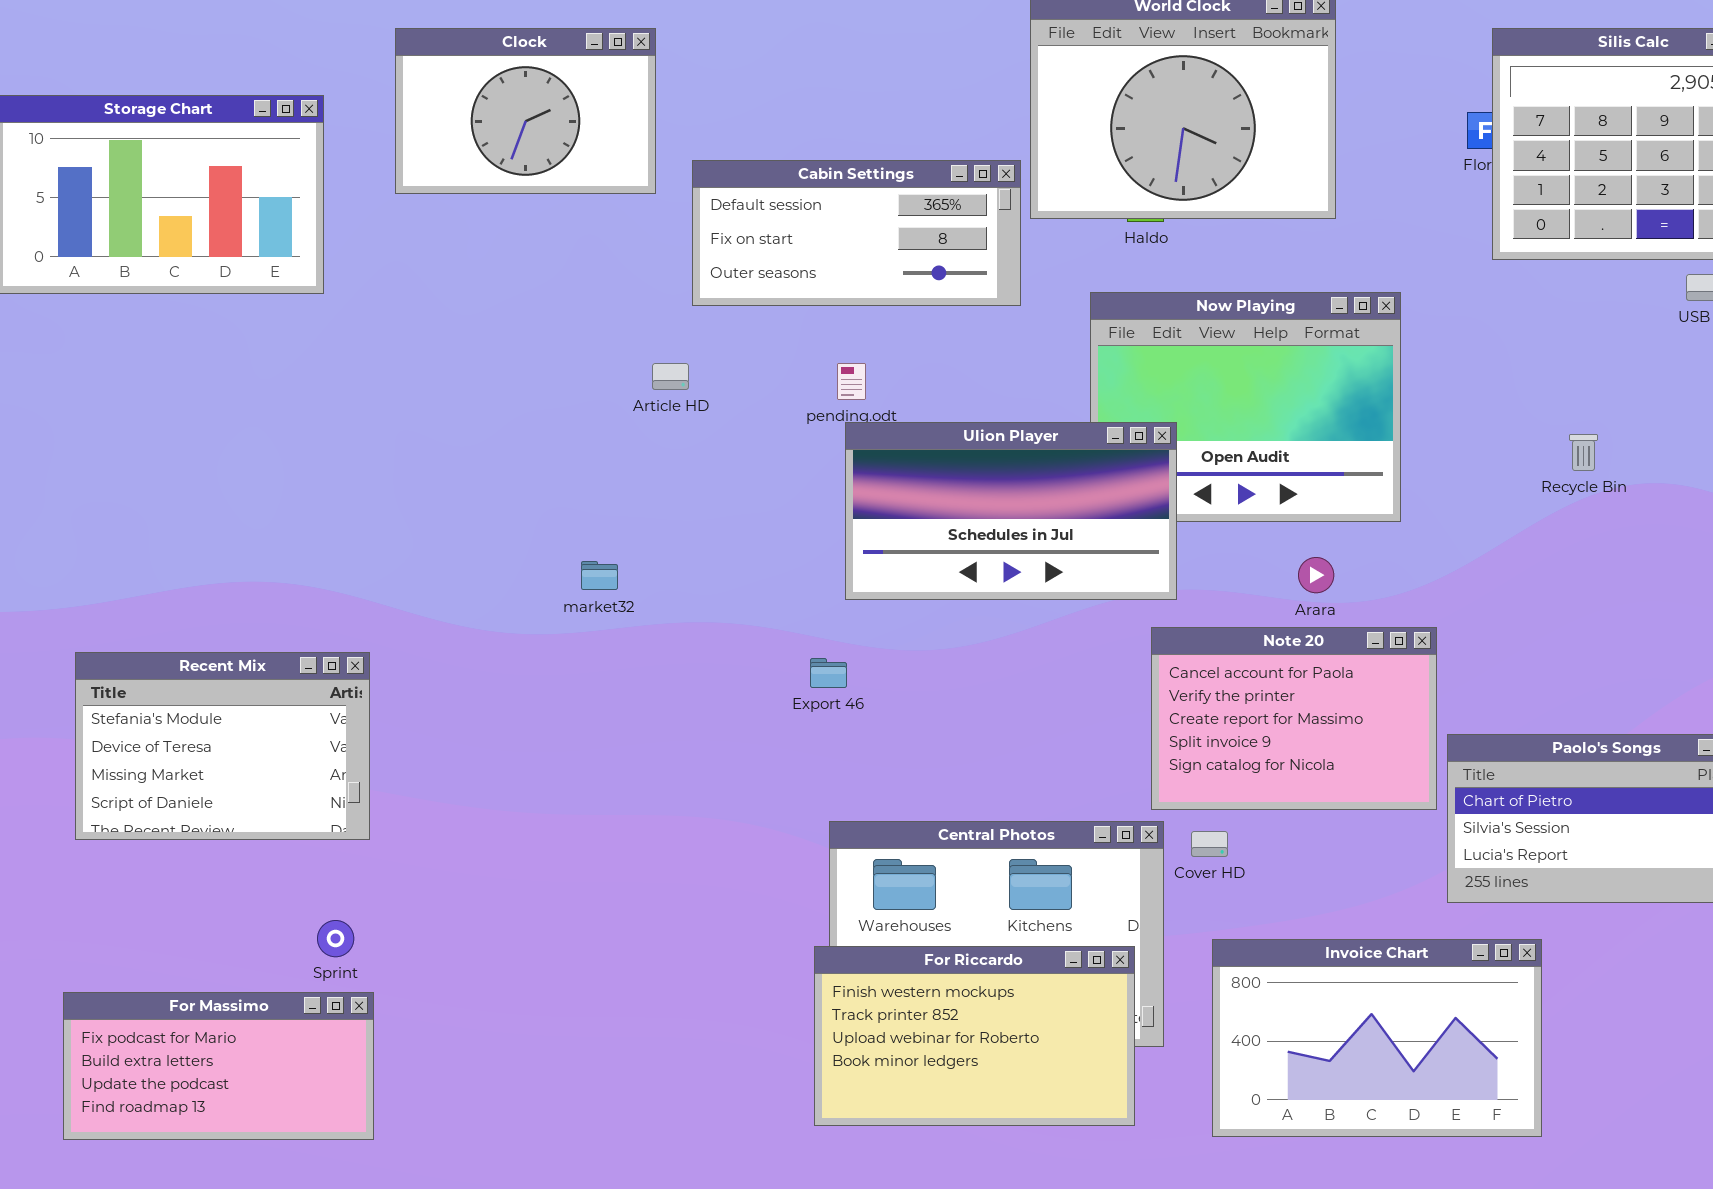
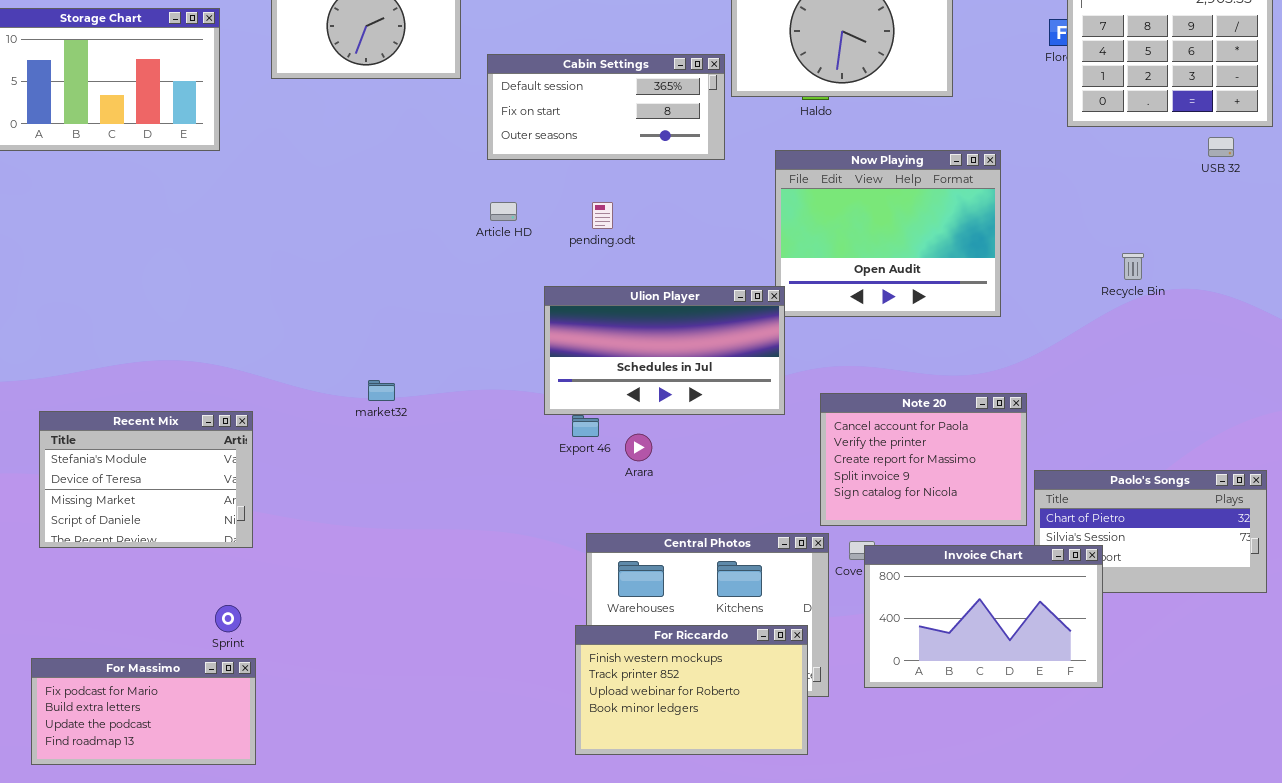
Article HD: [652,363,689,390] -> [490,202,517,221], moved
Ulion Player: [845,422,1177,600] -> [544,286,785,415], moved
Arara: [1298,557,1334,593] -> [625,434,652,461], moved
market32: [581,561,618,590] -> [368,380,395,401], moved
Invoice Chart: [1212,939,1542,1137] -> [864,545,1103,688], moved

